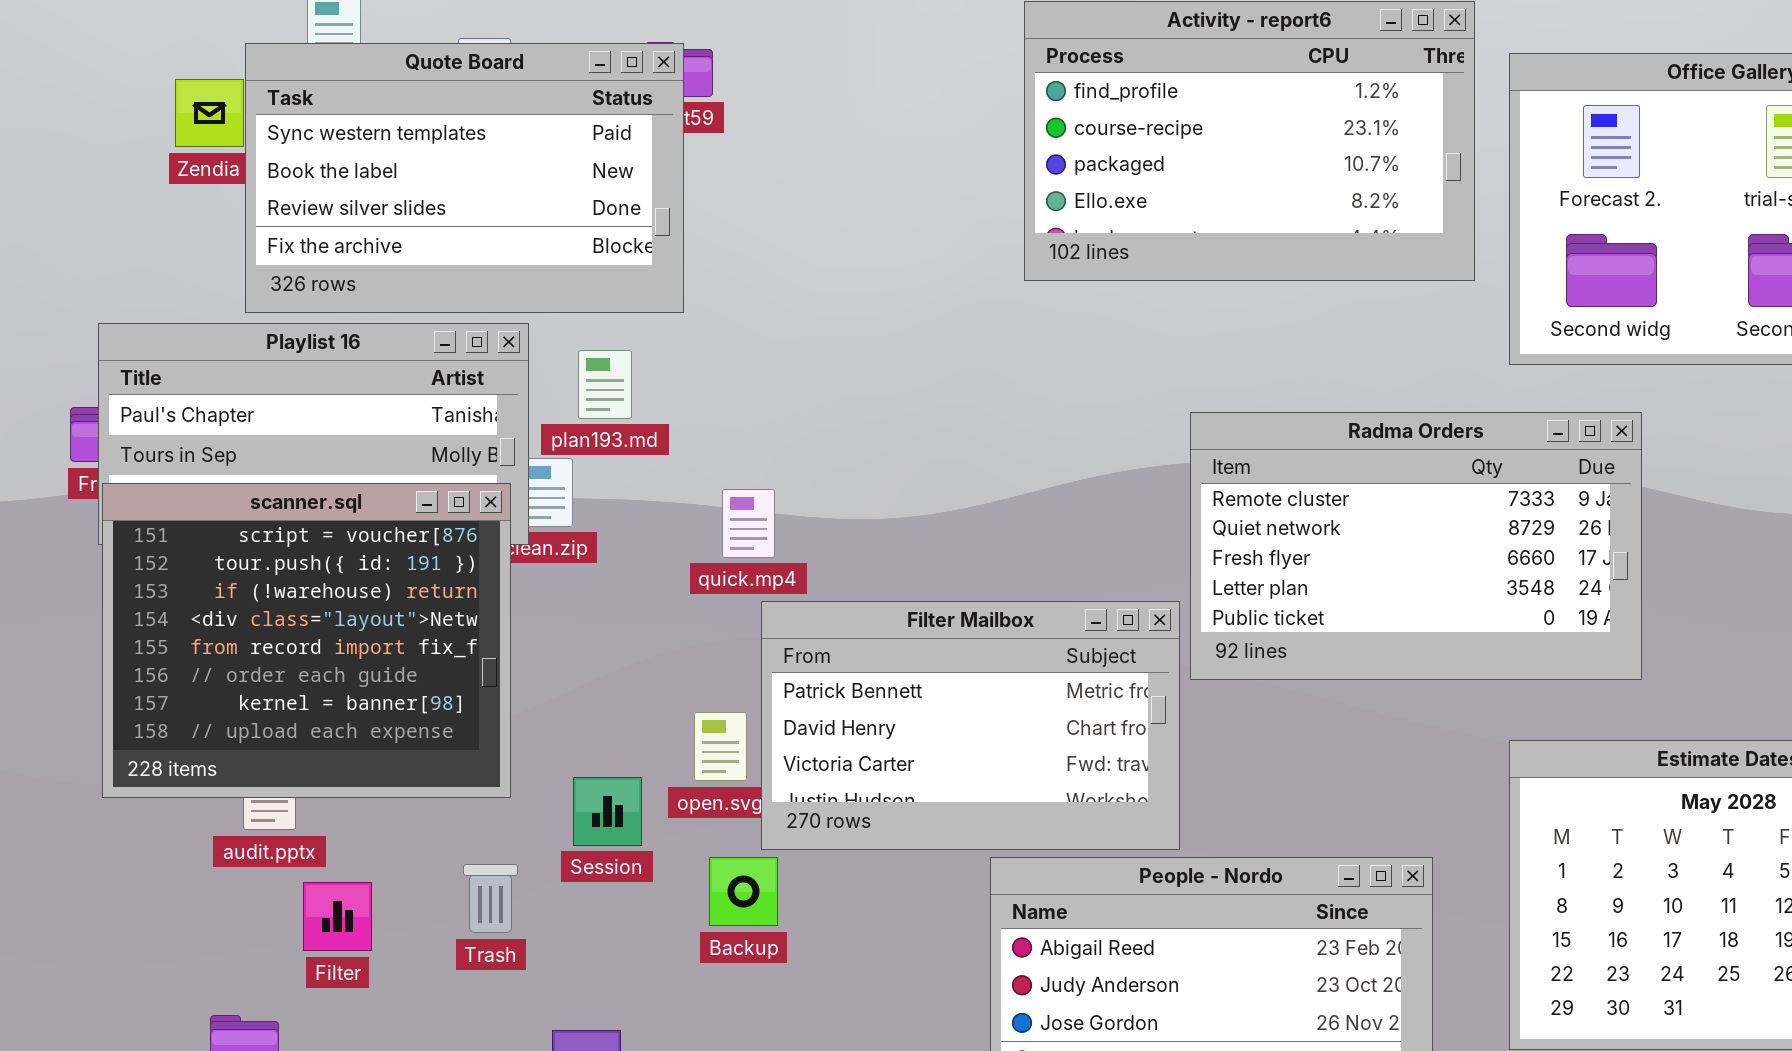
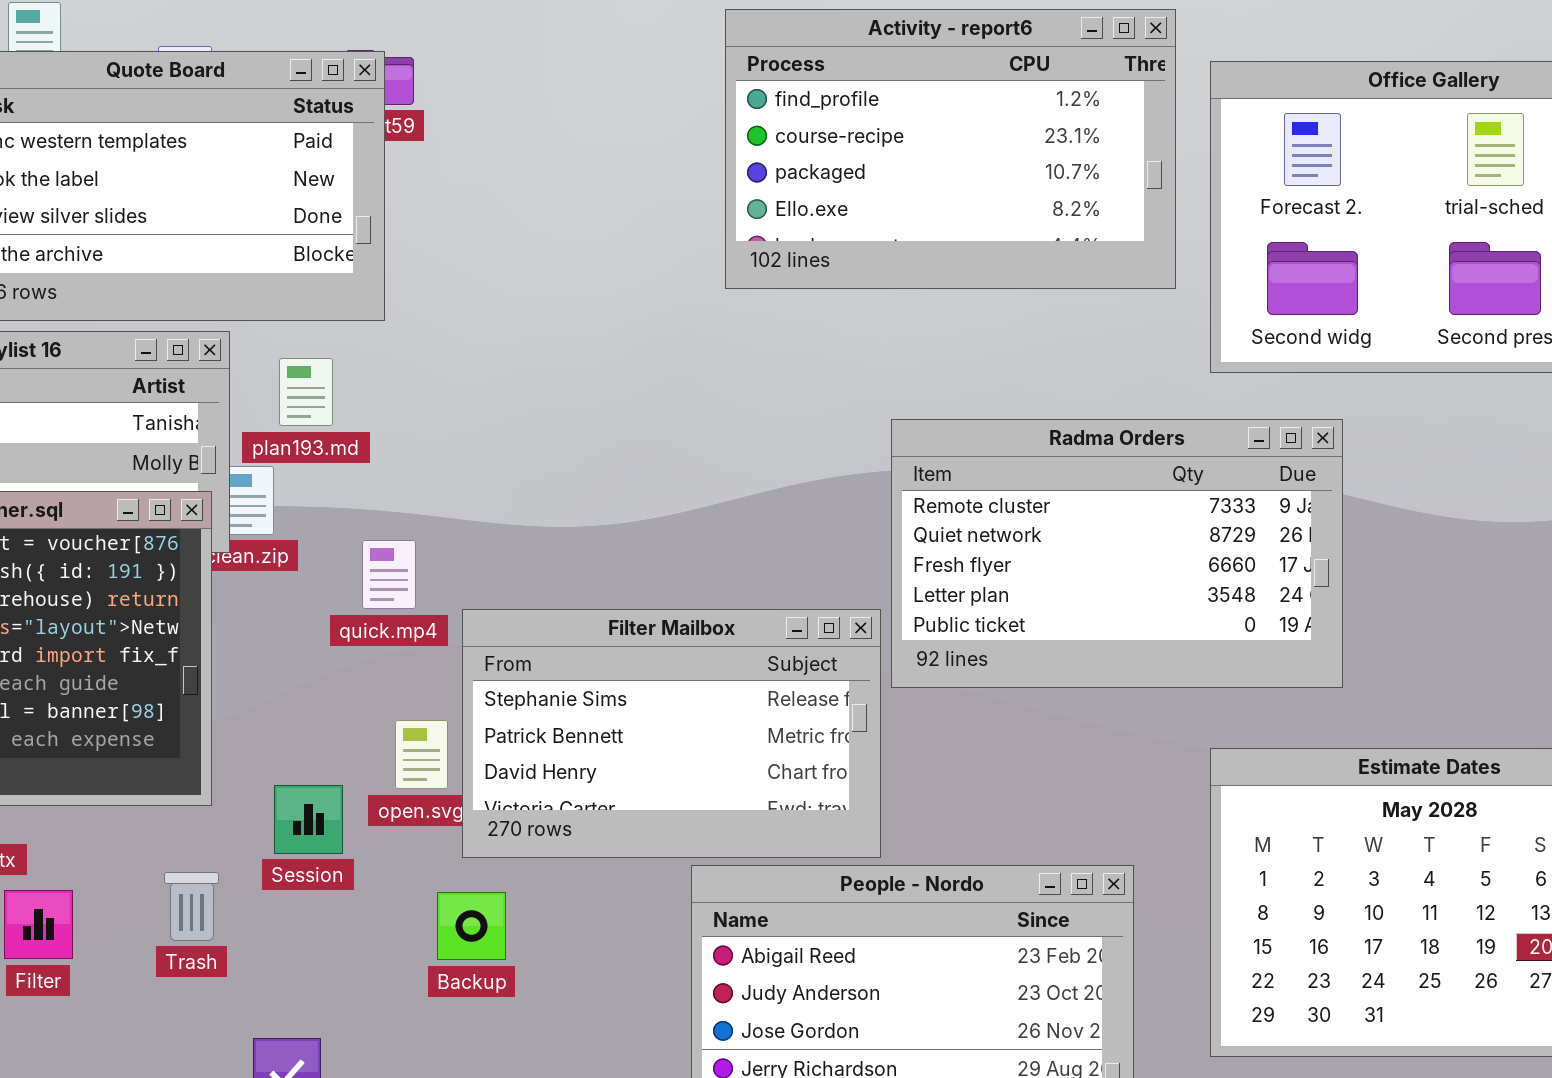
quick.mp4: [722,489,775,558] -> [362,540,416,609], moved
Filter Mailbox: [761,601,1180,850] -> [462,609,881,858], scrolled up 1 row
Backup: [709,857,778,926] -> [437,892,506,960], moved

